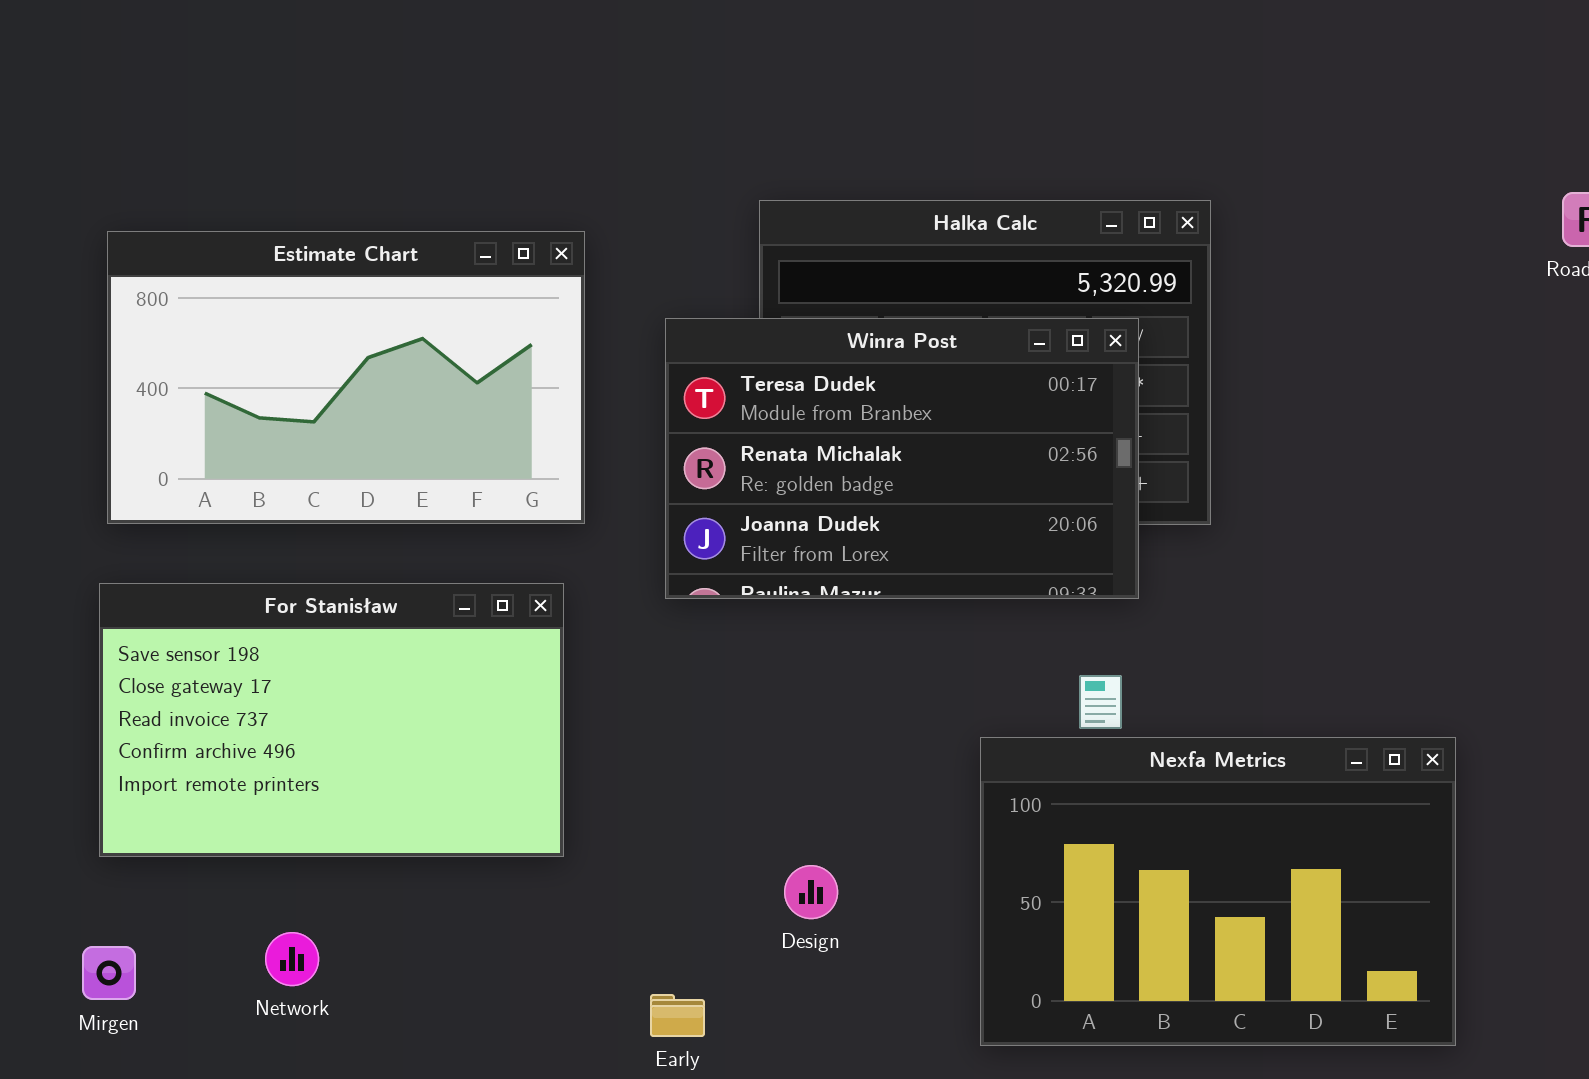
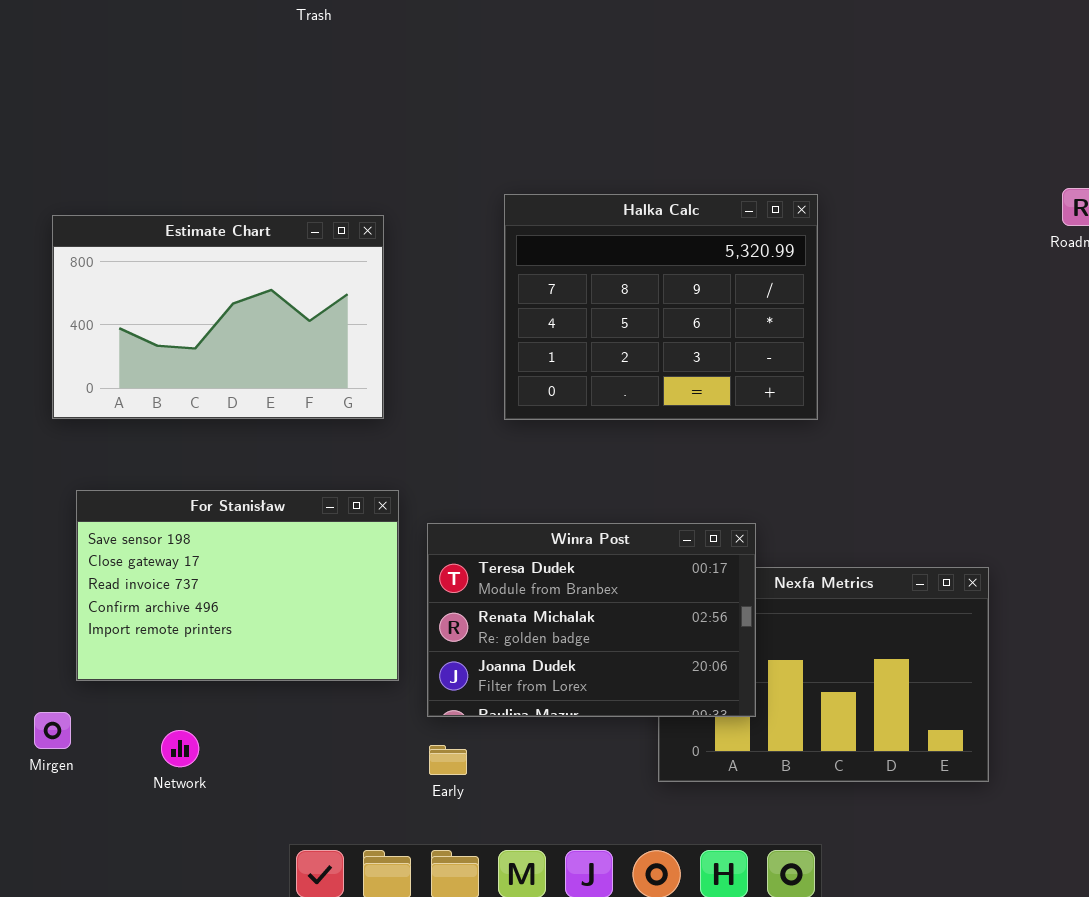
Winra Post: [665,318,1139,599] -> [427,523,756,717], moved
For Stanisław: [99,583,564,857] -> [76,490,399,681], moved
Network: [265,932,319,986] -> [161,730,199,767], moved

